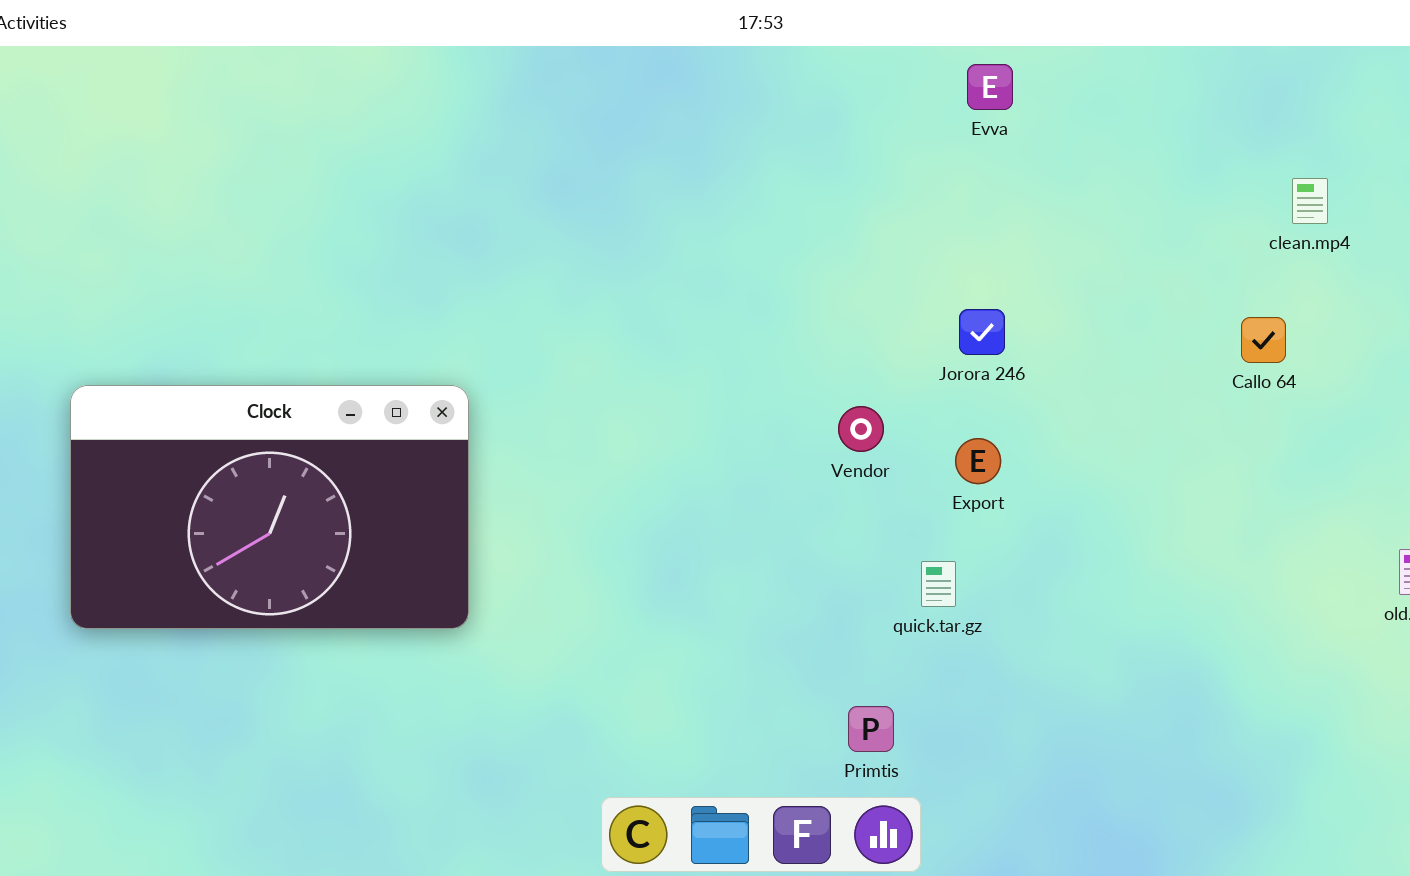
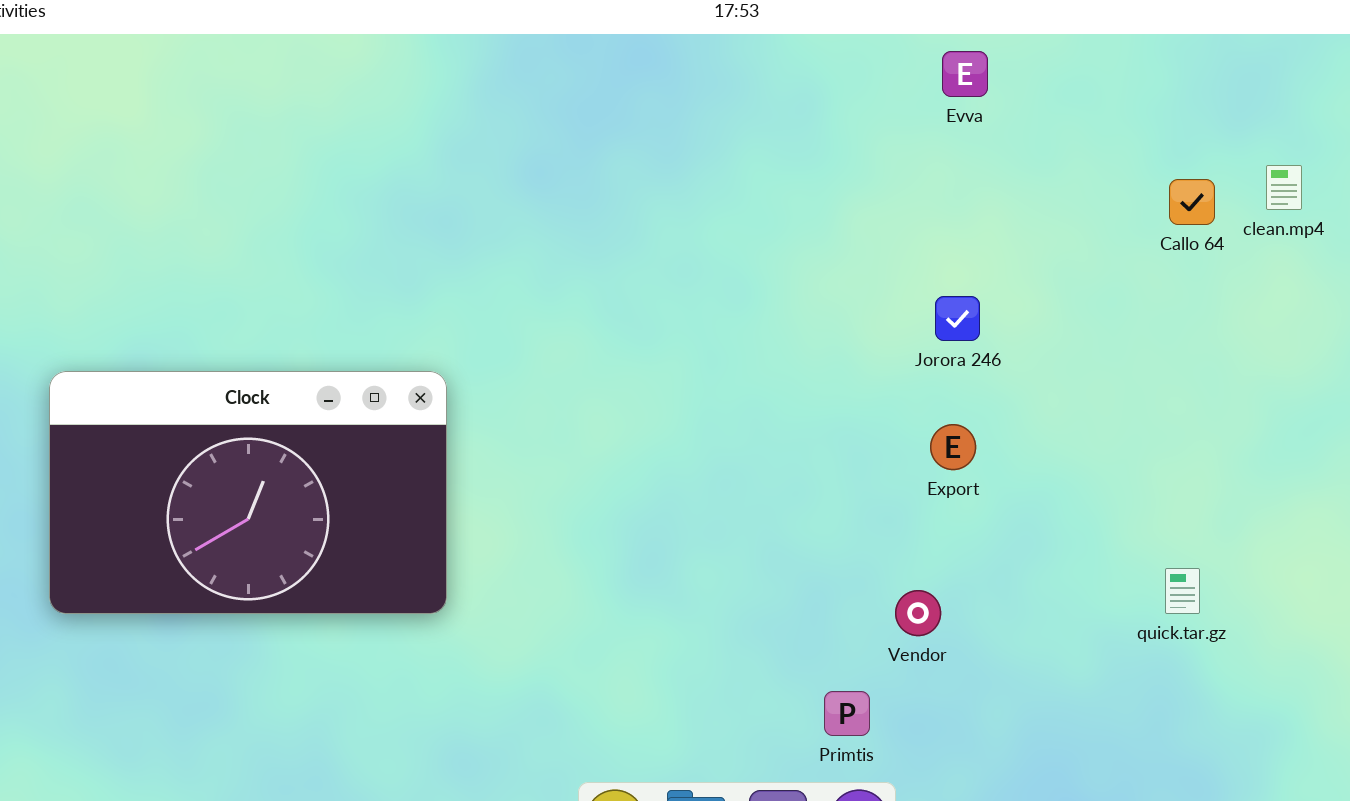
Callo 64: [1241,317,1286,363] -> [1169,179,1215,225], moved
Vendor: [838,406,884,452] -> [895,590,941,636], moved
quick.tar.gz: [921,561,956,607] -> [1165,568,1200,614], moved

